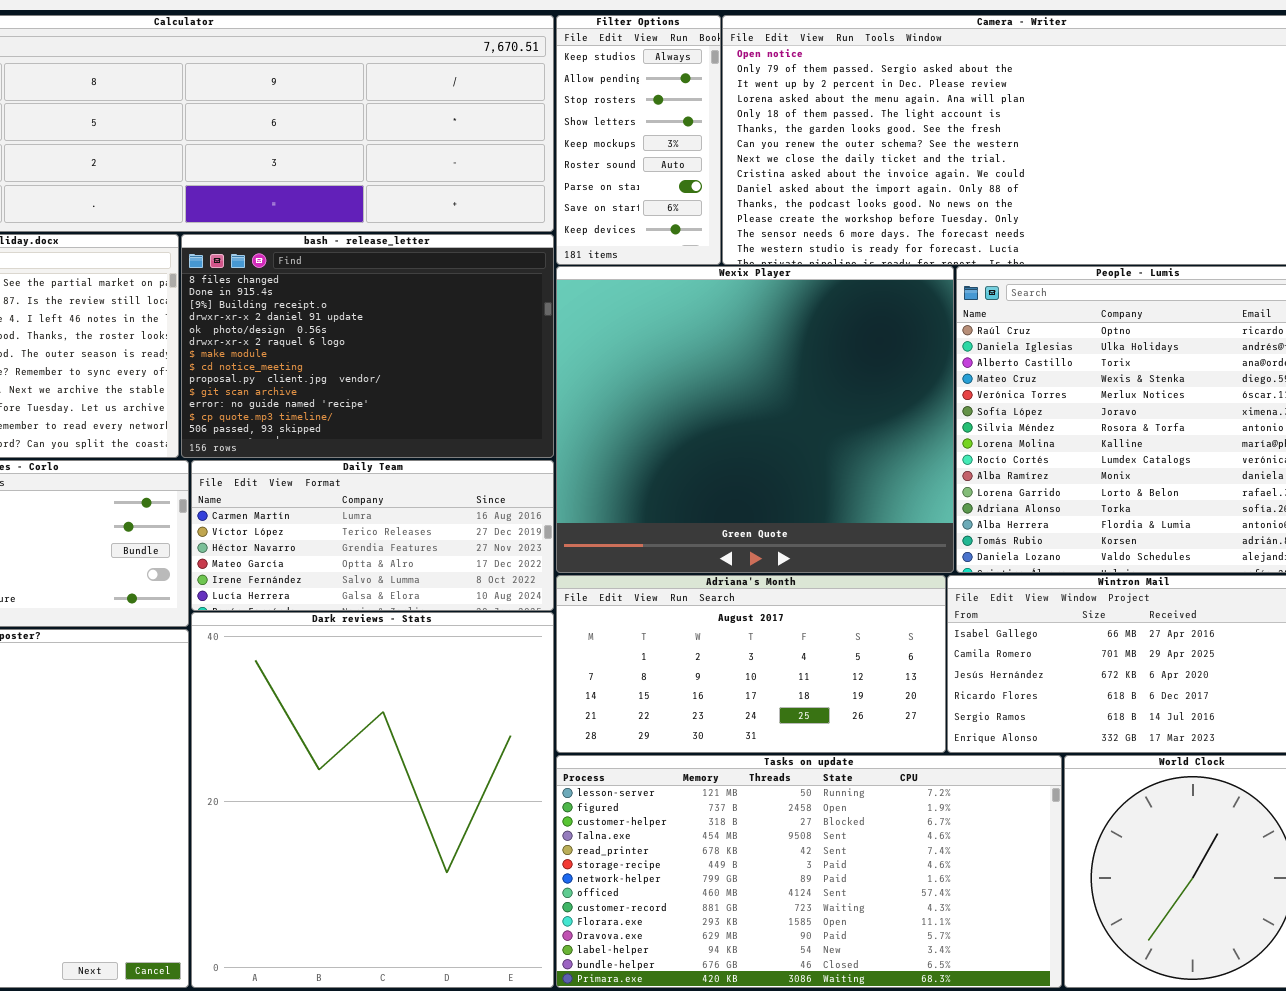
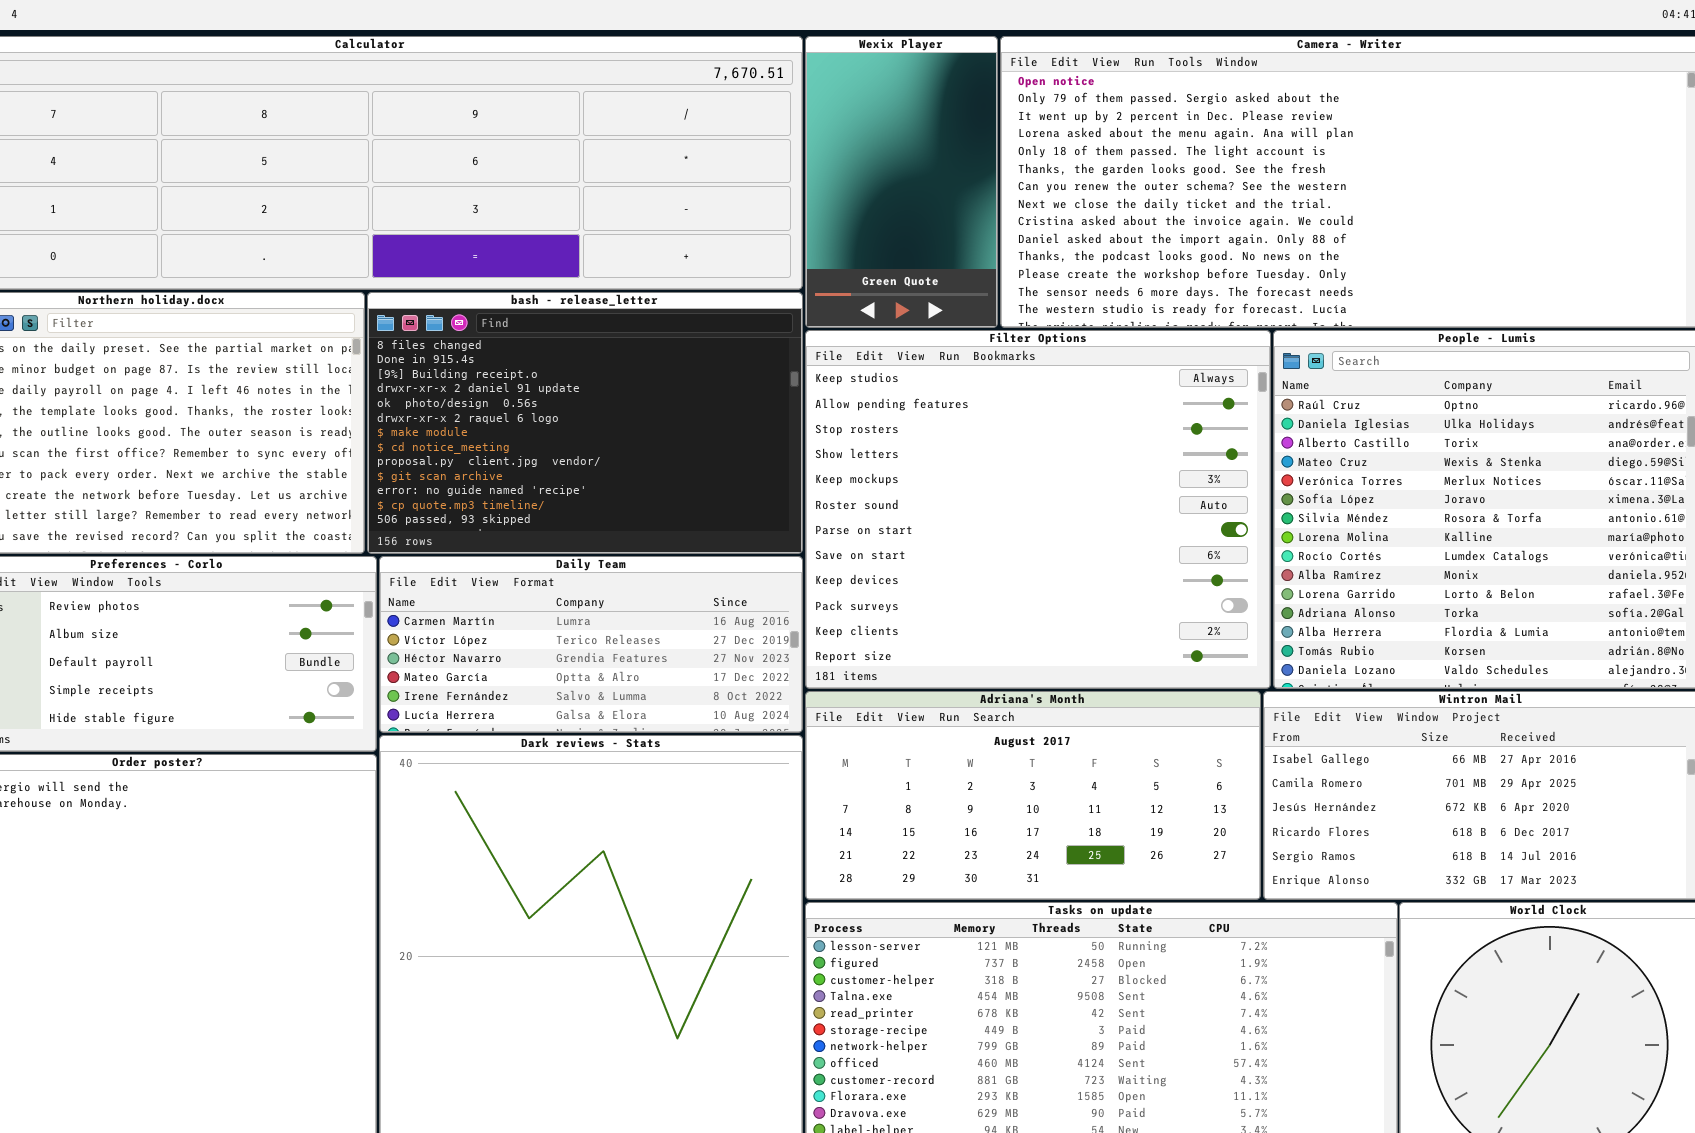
Filter Options: [556,15,721,265] -> [805,330,1271,689], moved, resized
Wexix Player: [556,266,954,573] -> [805,36,998,328], moved, resized

